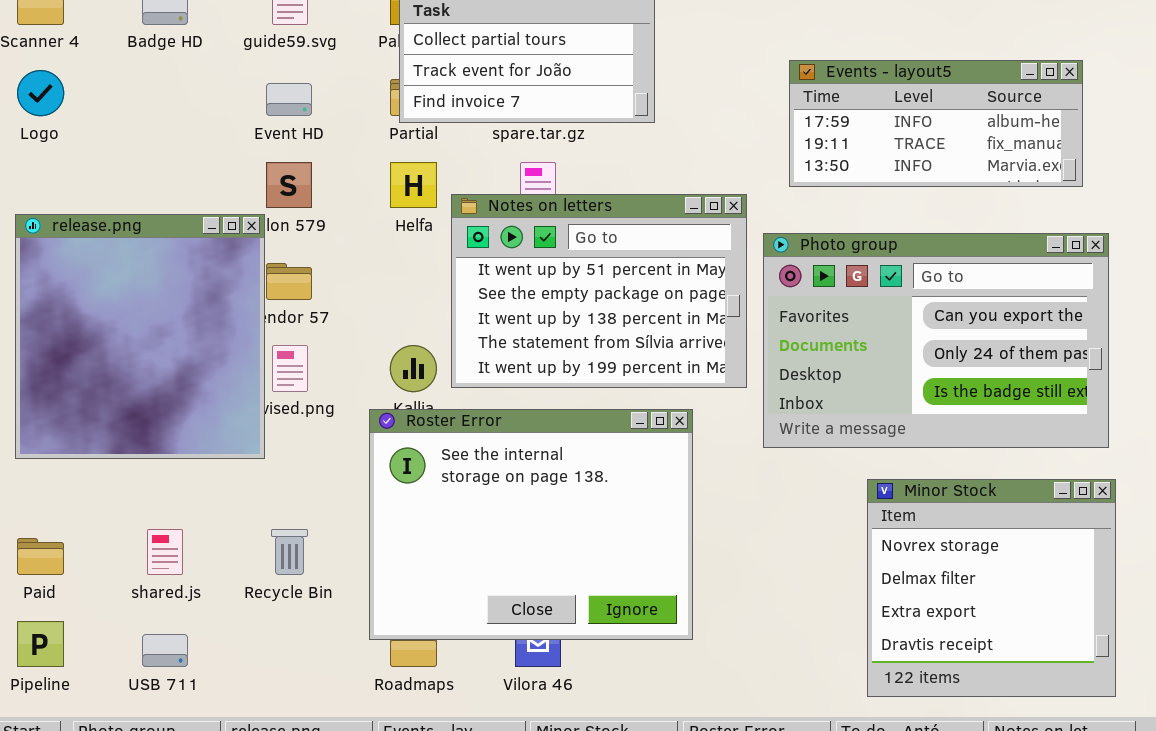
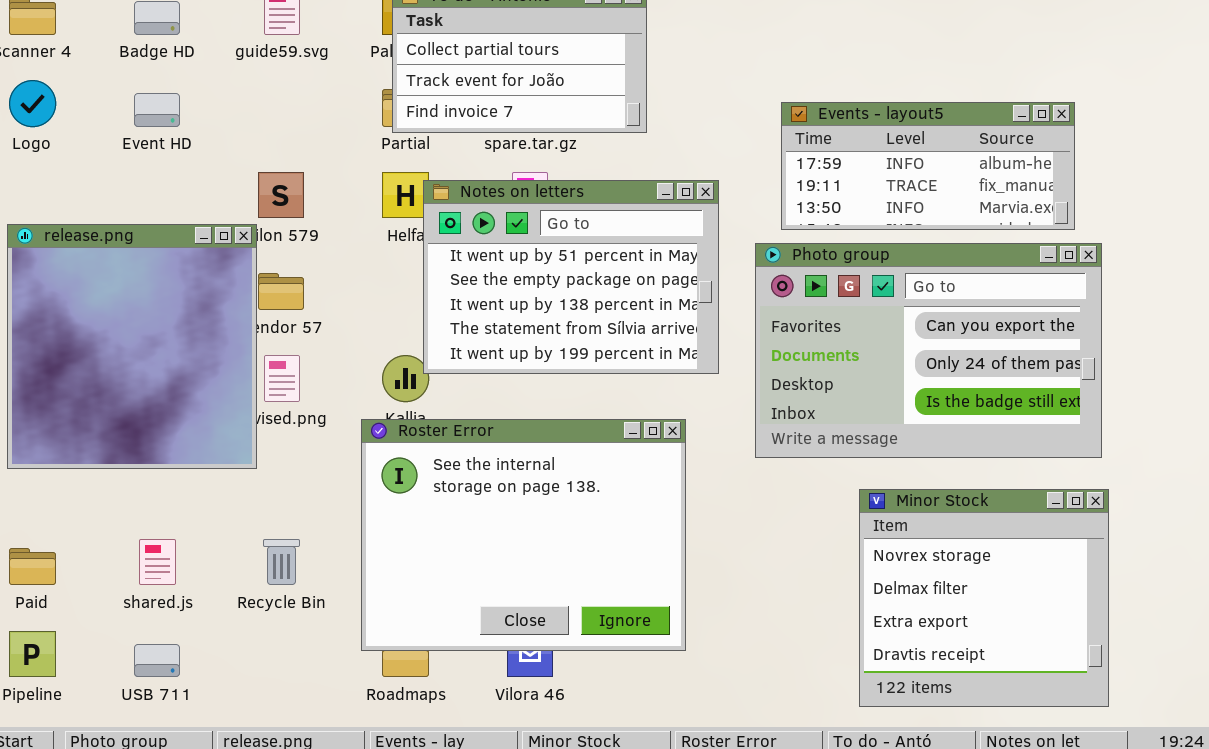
Events - layout5: [789,60,1083,187] -> [781,102,1075,230], moved
Event HD: [266,83,312,116] -> [134,93,180,127], moved
Notes on letters: [451,194,747,388] -> [423,180,719,374], moved

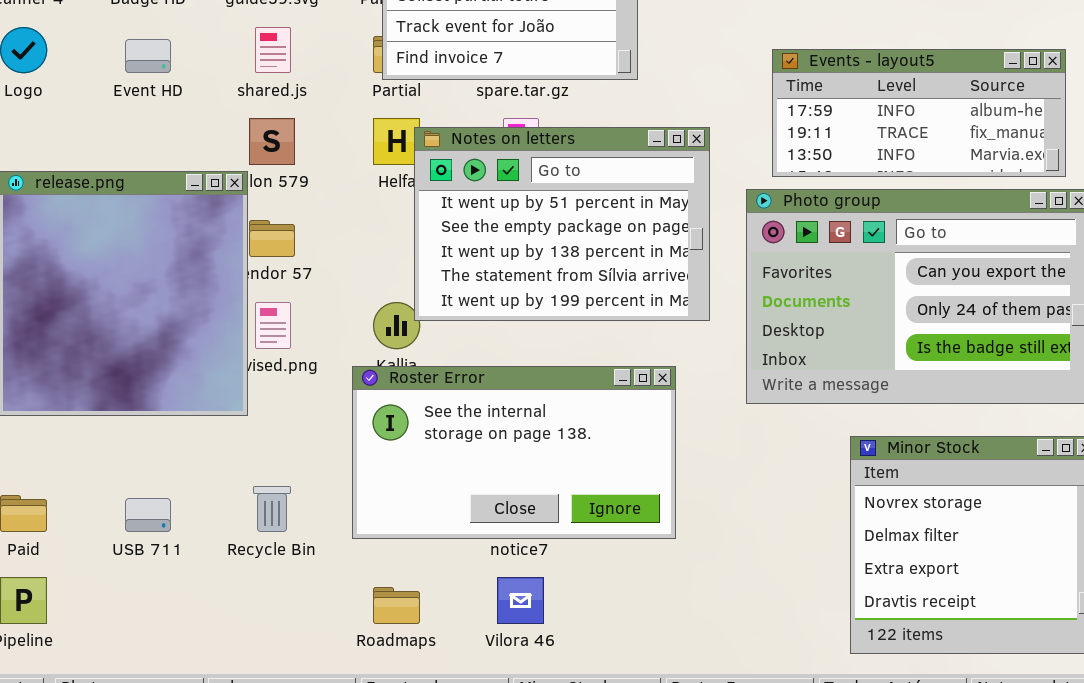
Roster Error: [361,419,686,651] -> [352,366,676,539], resized
shared.js: [139,539,176,585] -> [255,27,291,73], moved
USB 711: [134,644,180,677] -> [125,498,171,532], moved

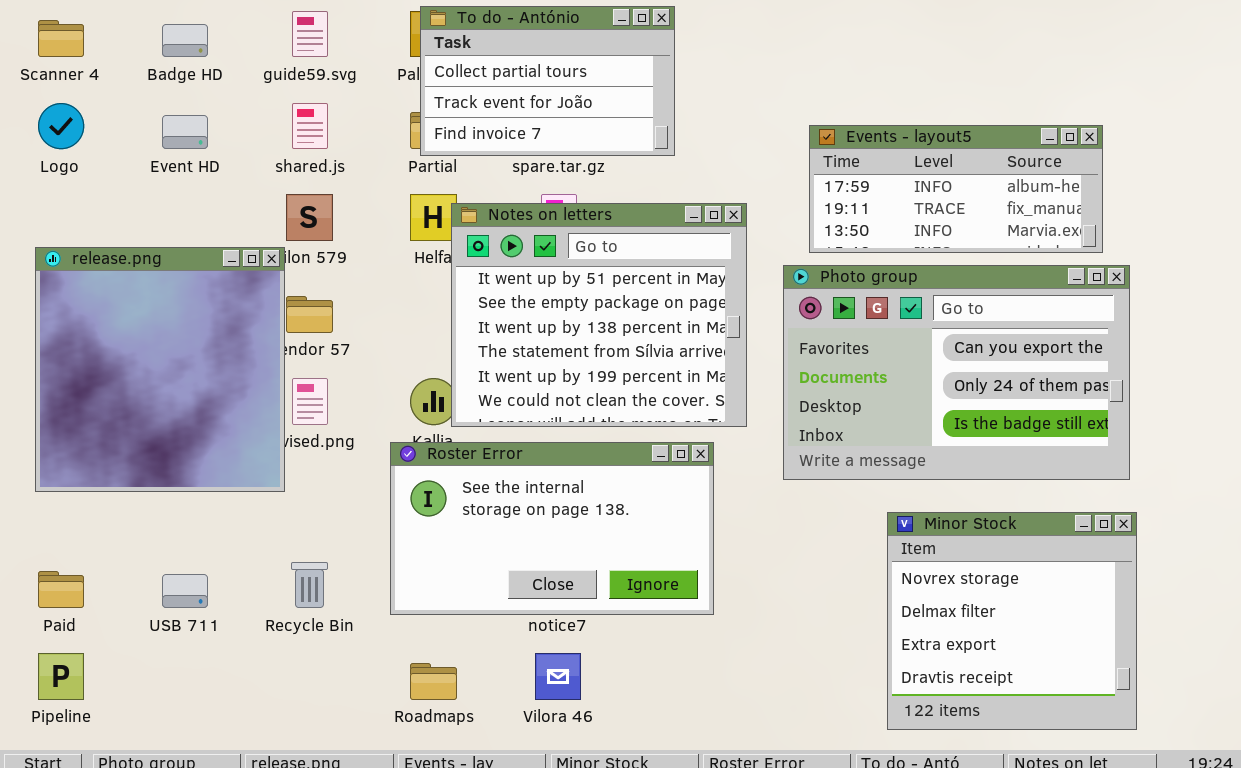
Notes on letters: [414,127,710,321] -> [451,203,747,427], resized

